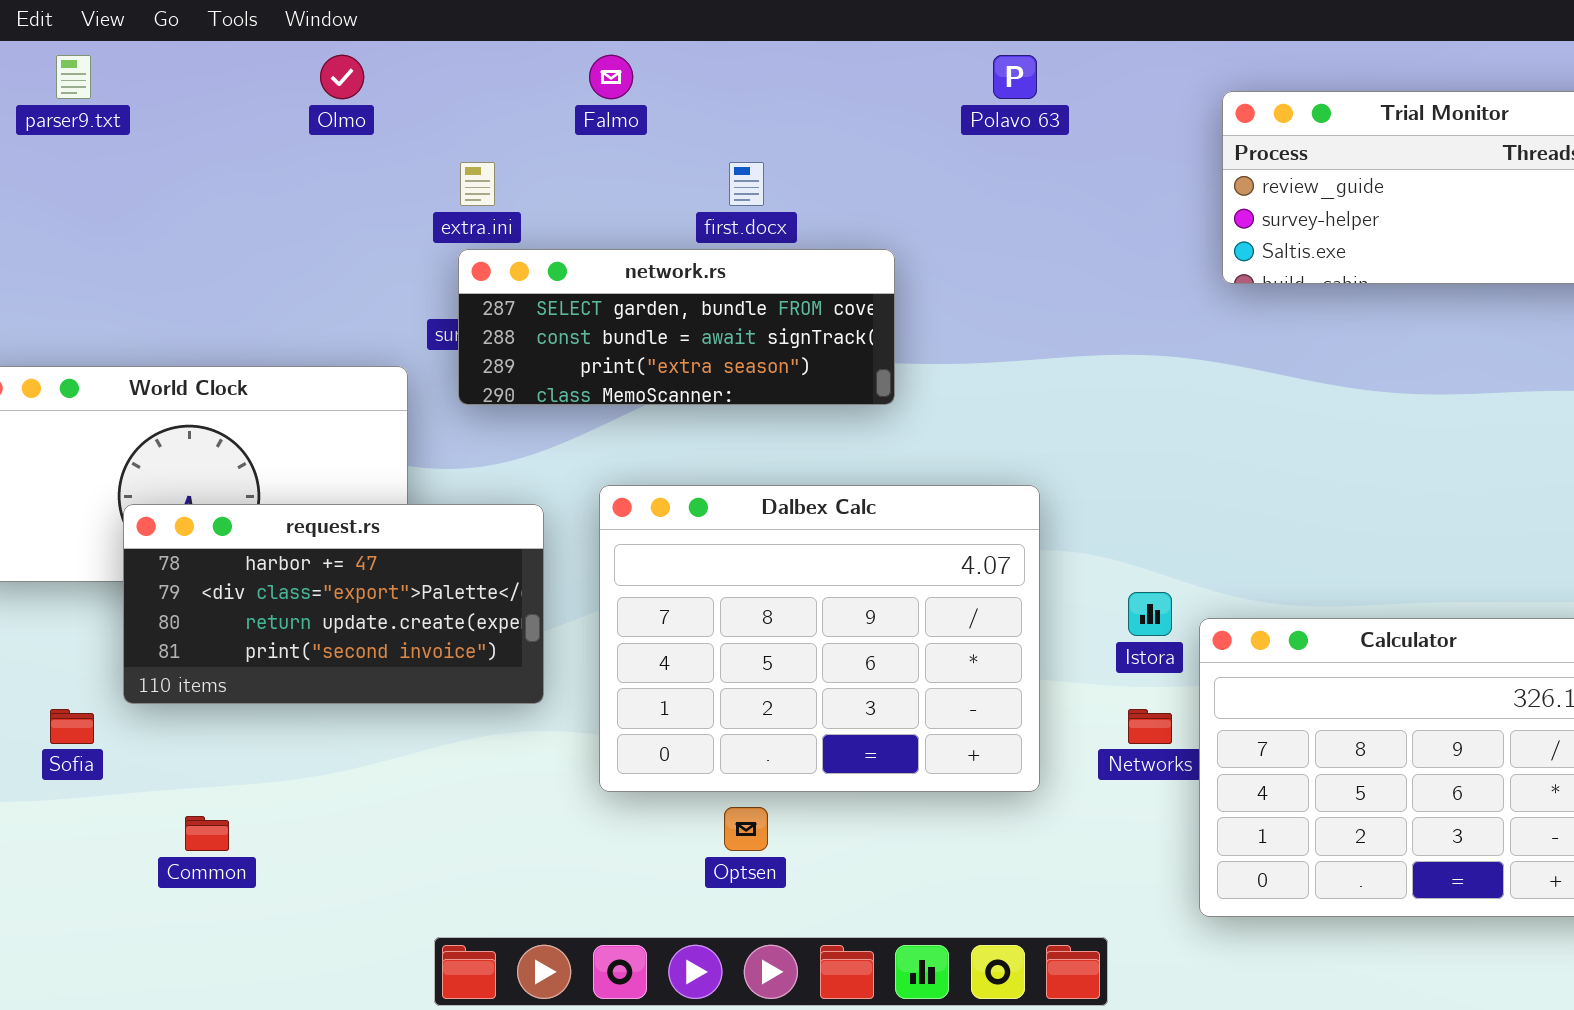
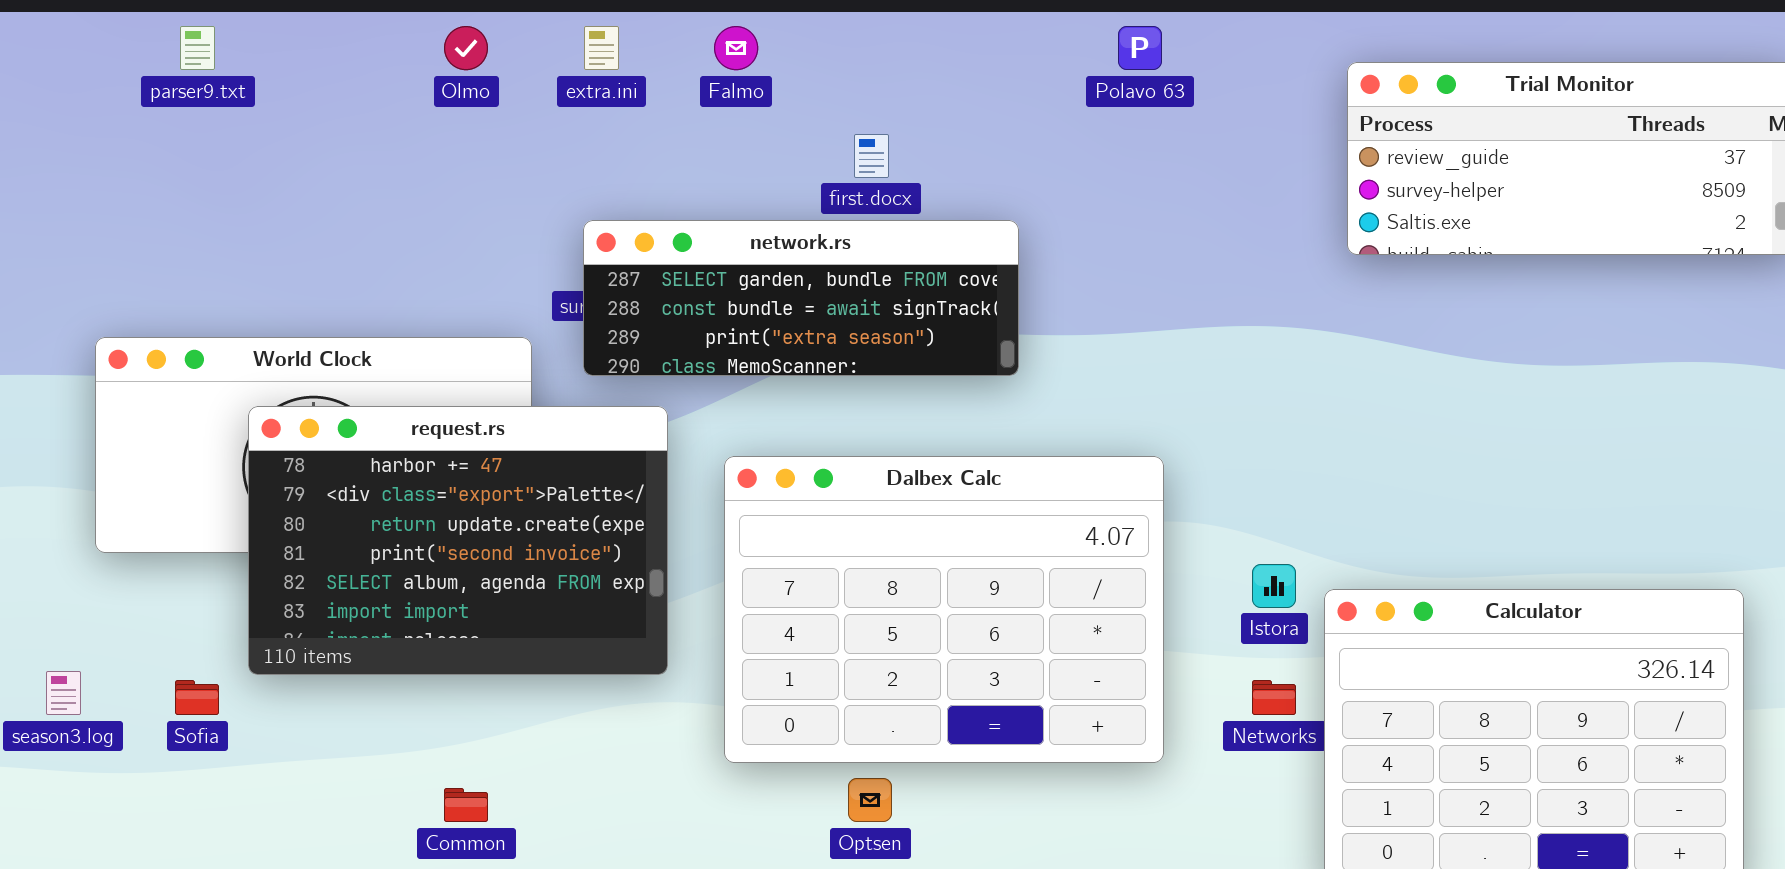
extra.ini: [460,162,495,206] -> [584,26,619,70], moved
request.rs: [123,504,544,704] -> [248,406,668,675], resized
Common: [185,816,229,851] -> [444,788,488,822], moved

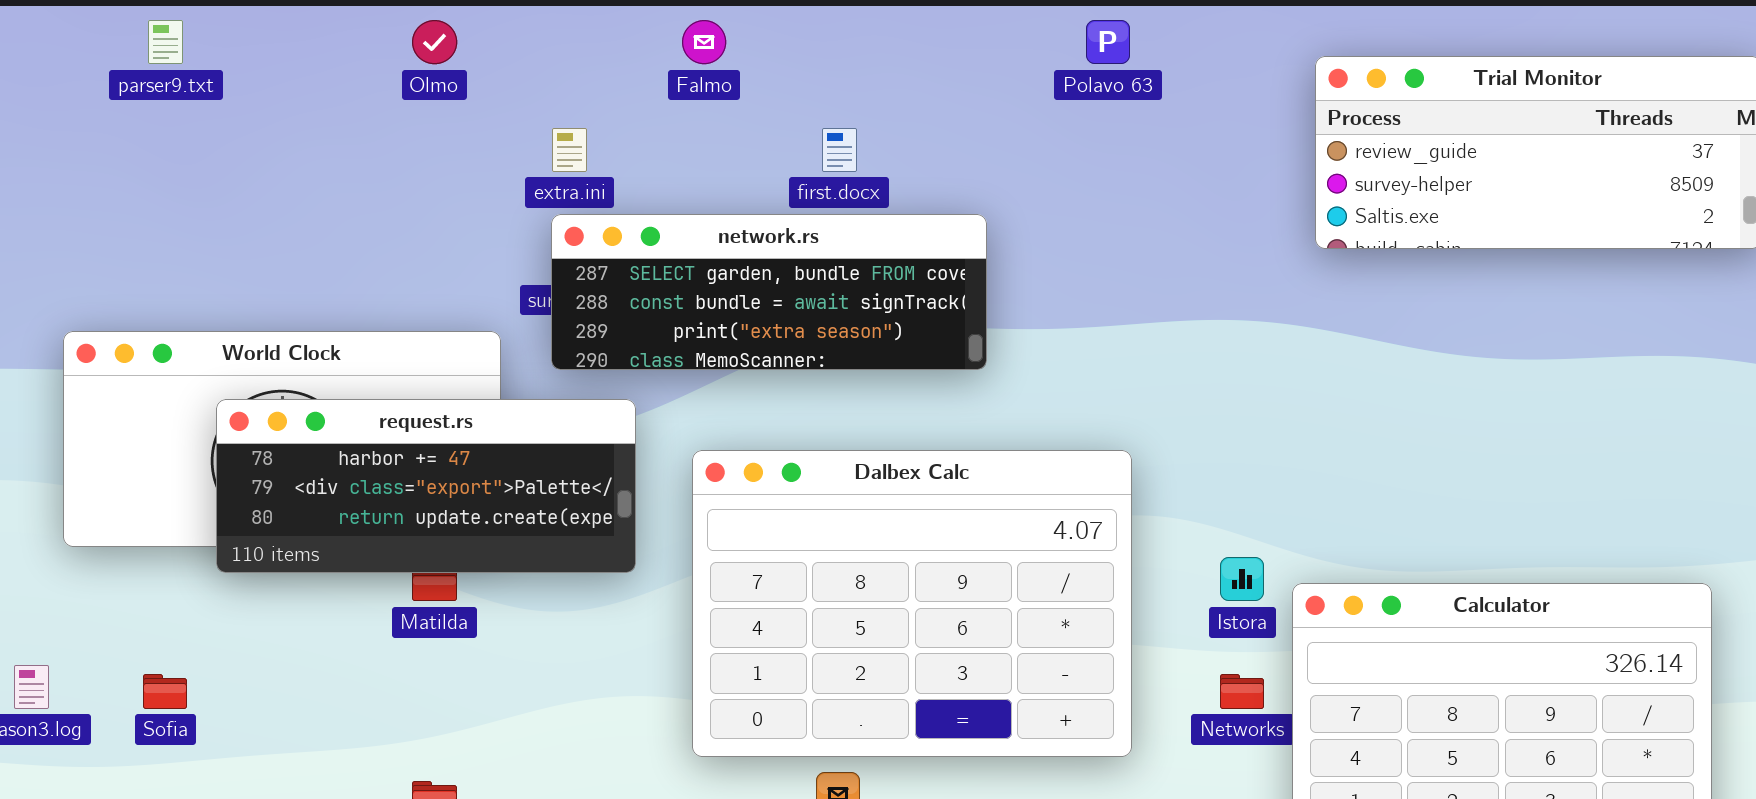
extra.ini: [584,26,619,70] -> [552,128,587,172], moved
request.rs: [248,406,668,675] -> [216,399,636,573], resized

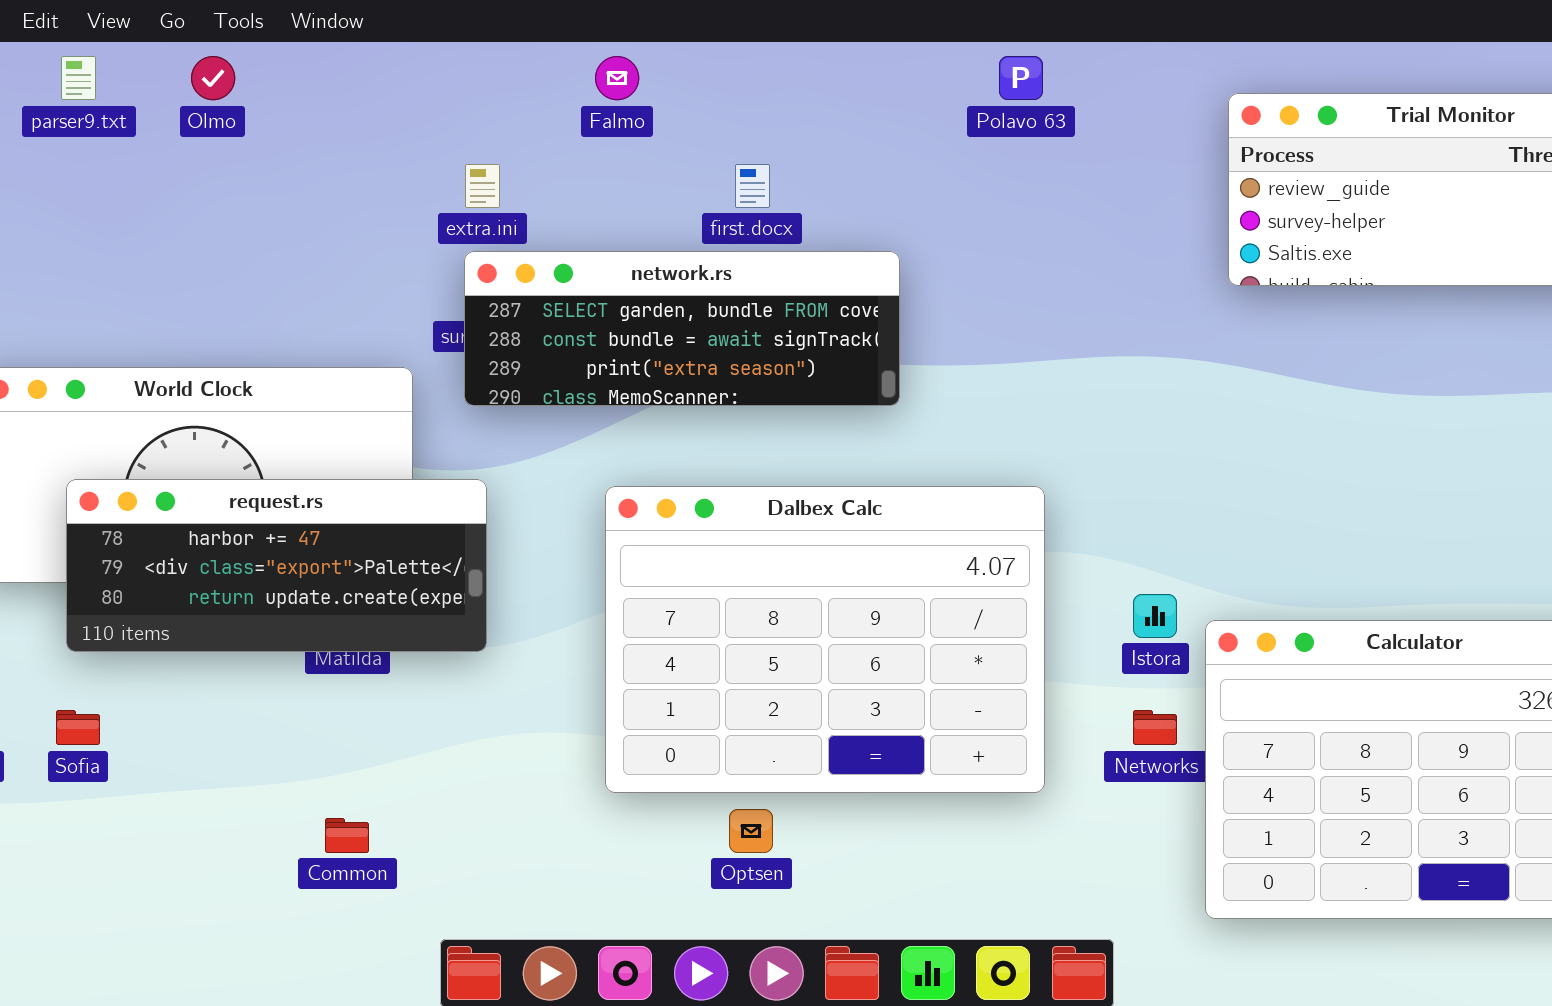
Olmo: [412,20,457,64] -> [191,56,235,100], moved
request.rs: [216,399,636,573] -> [66,479,487,652], moved

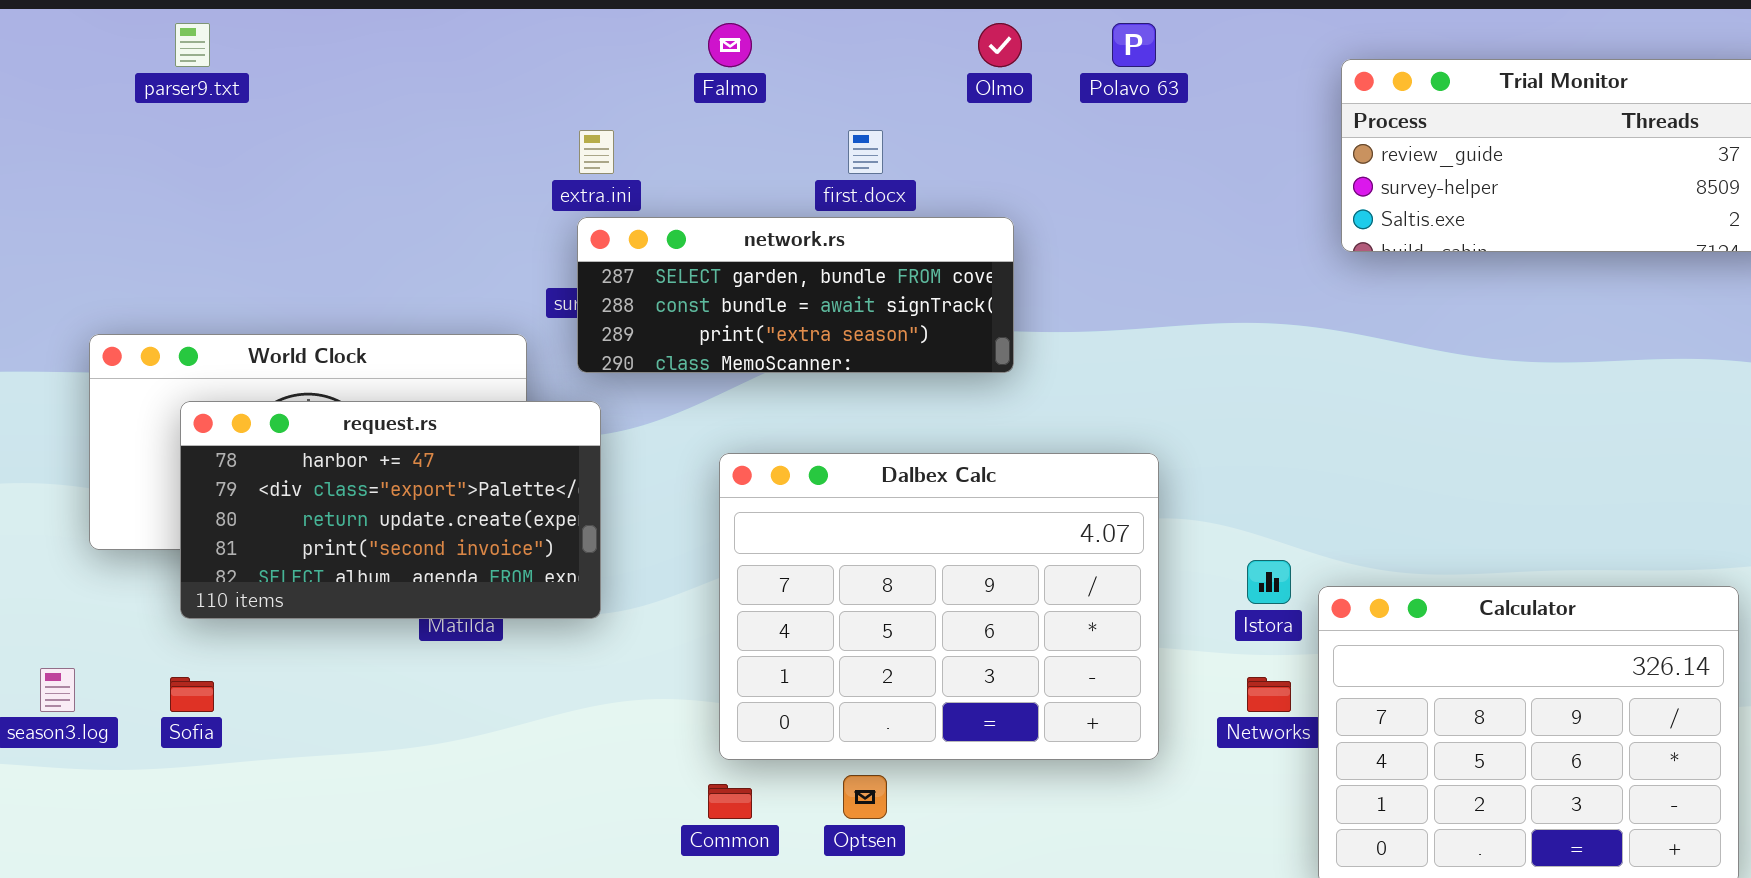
Olmo: [191,56,235,100] -> [978,23,1022,67], moved
request.rs: [66,479,487,652] -> [180,401,601,619], resized
Common: [325,818,369,853] -> [708,784,752,819], moved

